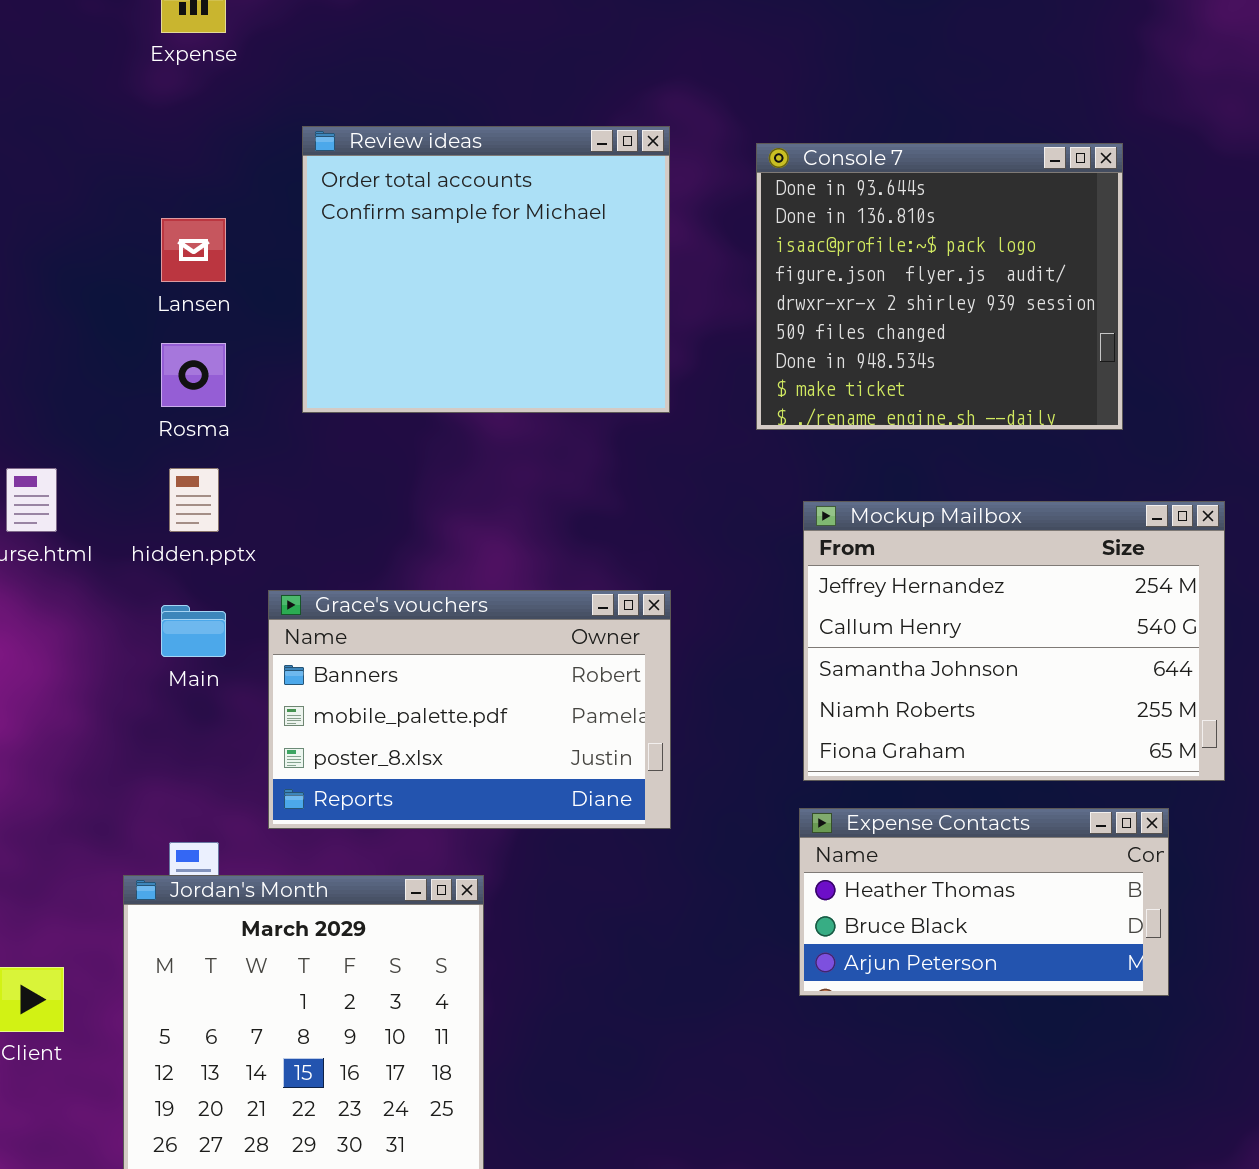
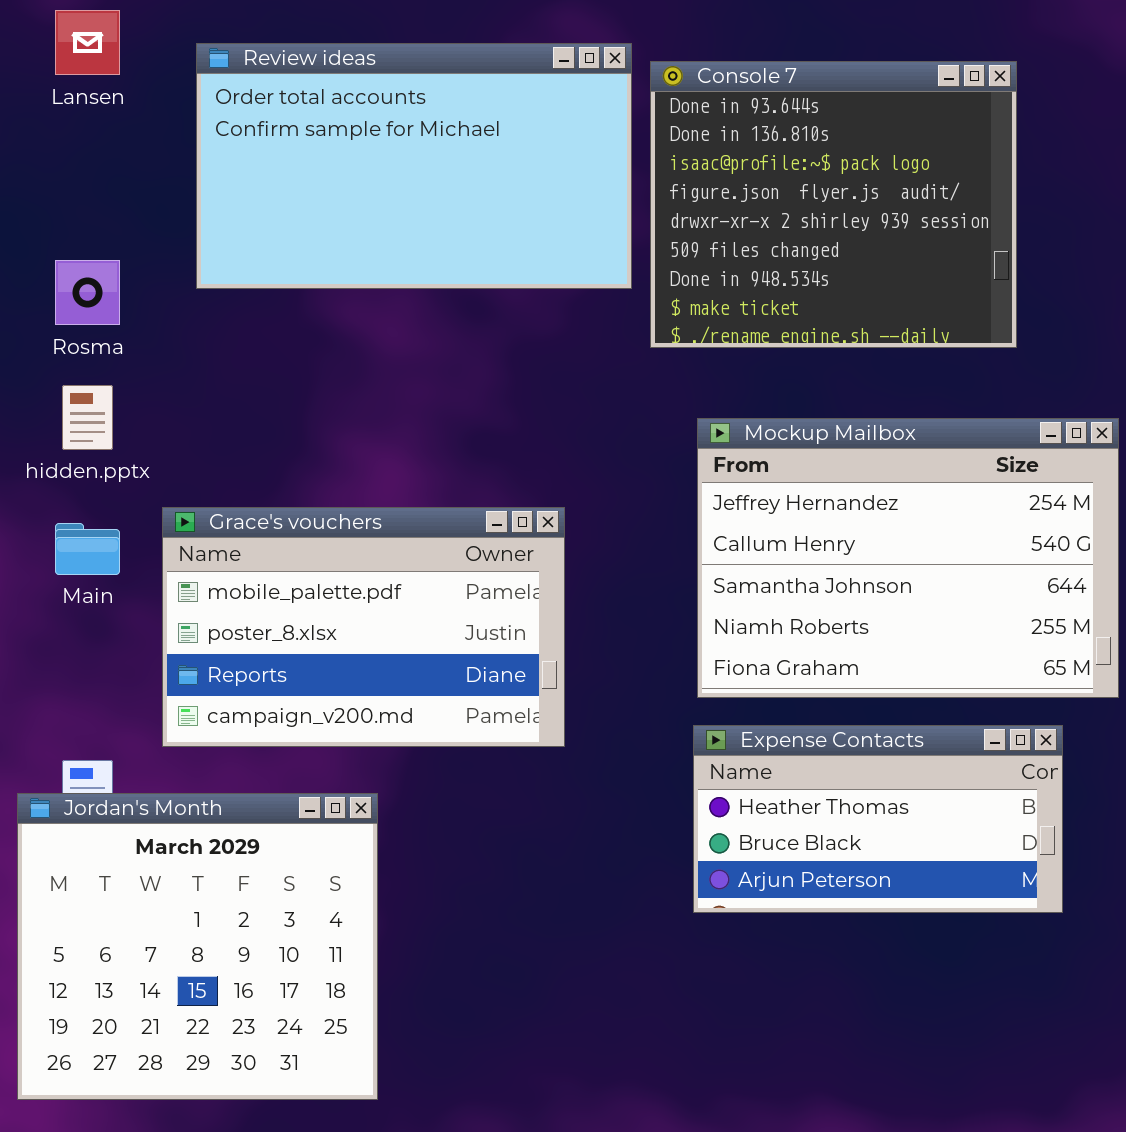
Review ideas: [302,126,670,413] -> [196,43,632,289], resized
Lansen: [161,218,226,282] -> [55,10,120,75], moved
Grace's vouchers: [268,590,671,829] -> [162,507,565,747], scrolled down 1 row

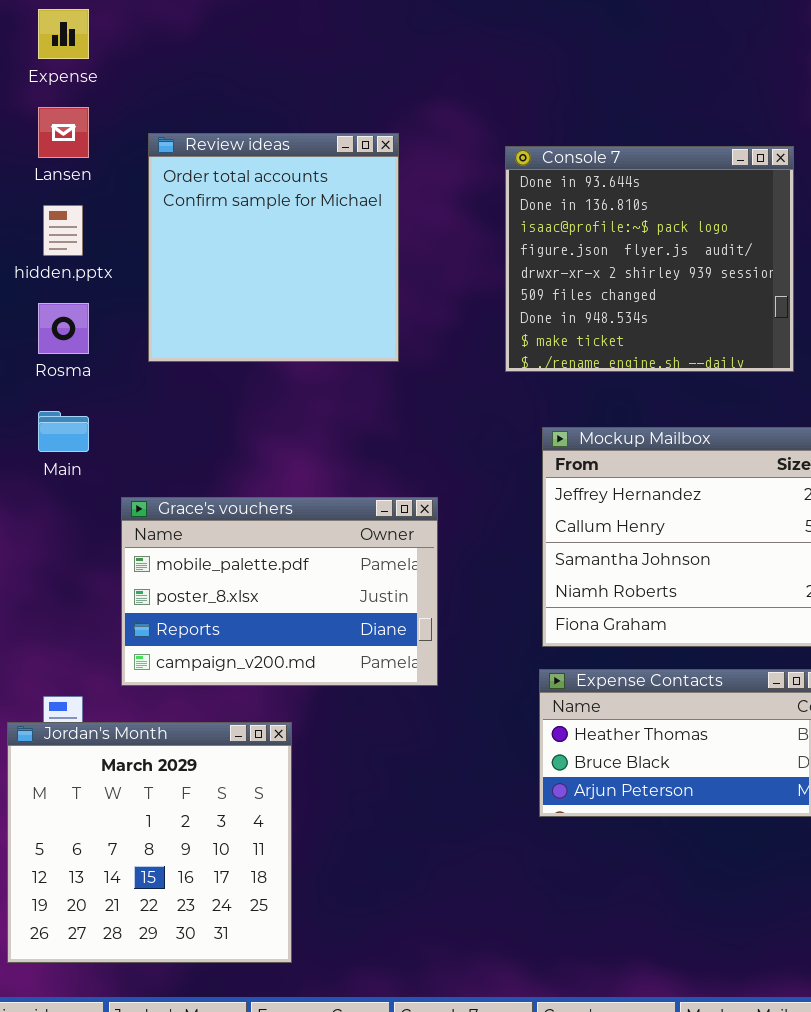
Review ideas: [196,43,632,289] -> [148,133,399,362], resized
hidden.pptx: [62,385,113,450] -> [43,205,83,256], moved
Main: [55,523,120,575] -> [38,411,89,452], moved

